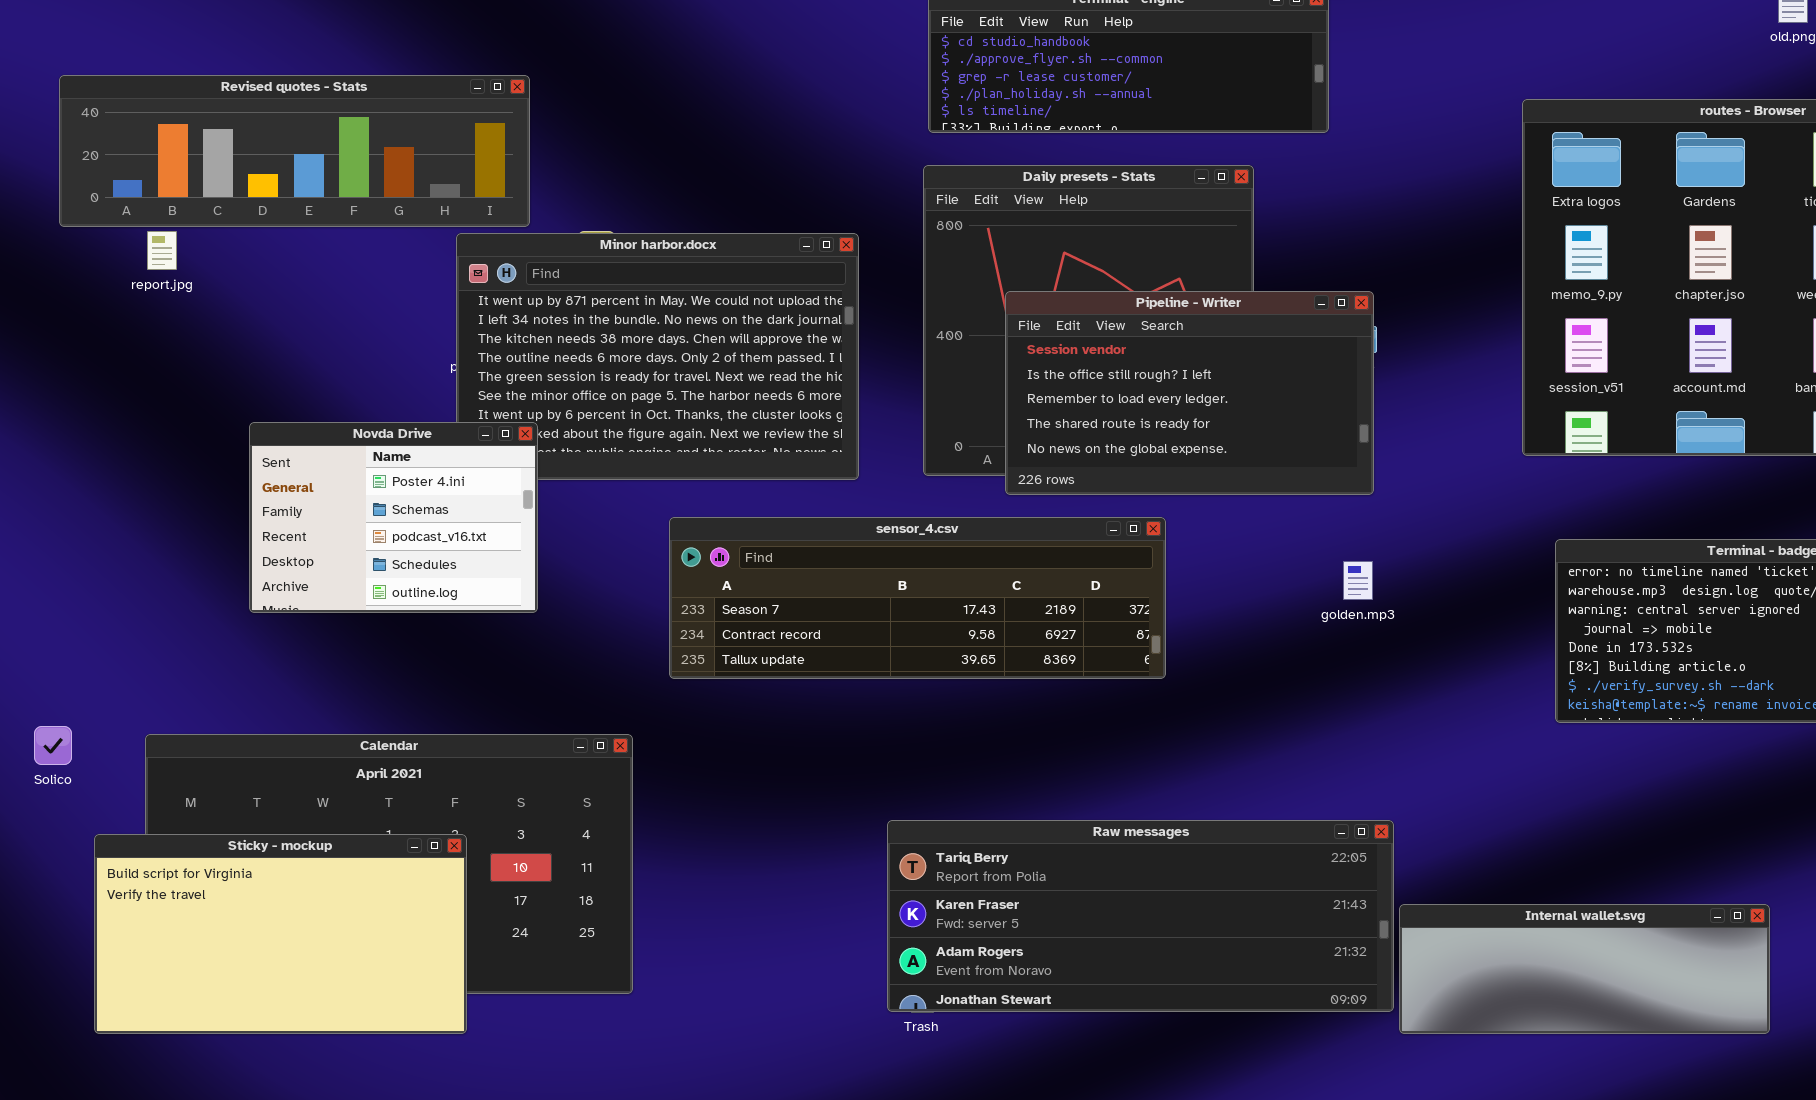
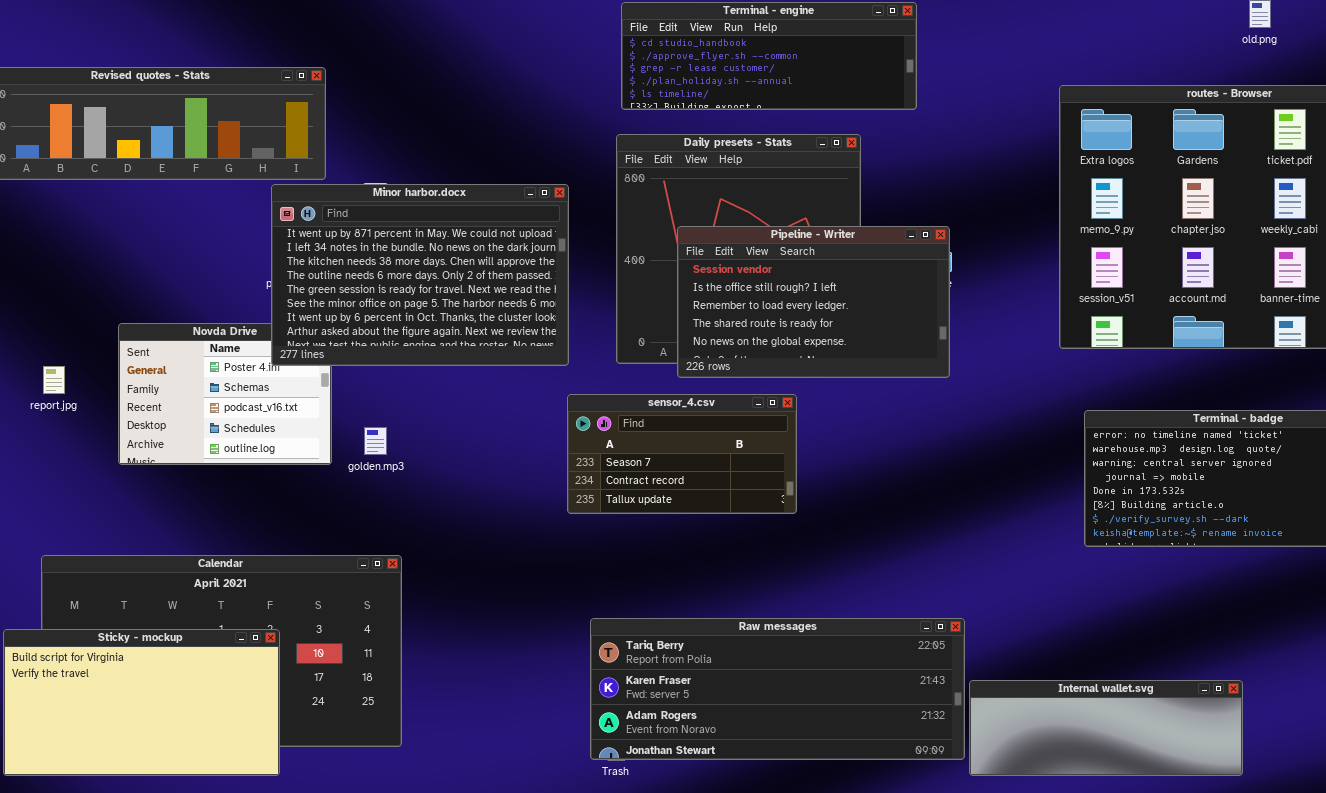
report.jpg: [147,231,177,270] -> [43,366,65,394], moved
Minor harbor.docx: [456,233,859,480] -> [271,184,569,366], raised
sensor_4.csv: [669,517,1166,679] -> [567,394,797,514], resized
golden.mp3: [1343,561,1373,600] -> [364,427,387,455], moved

